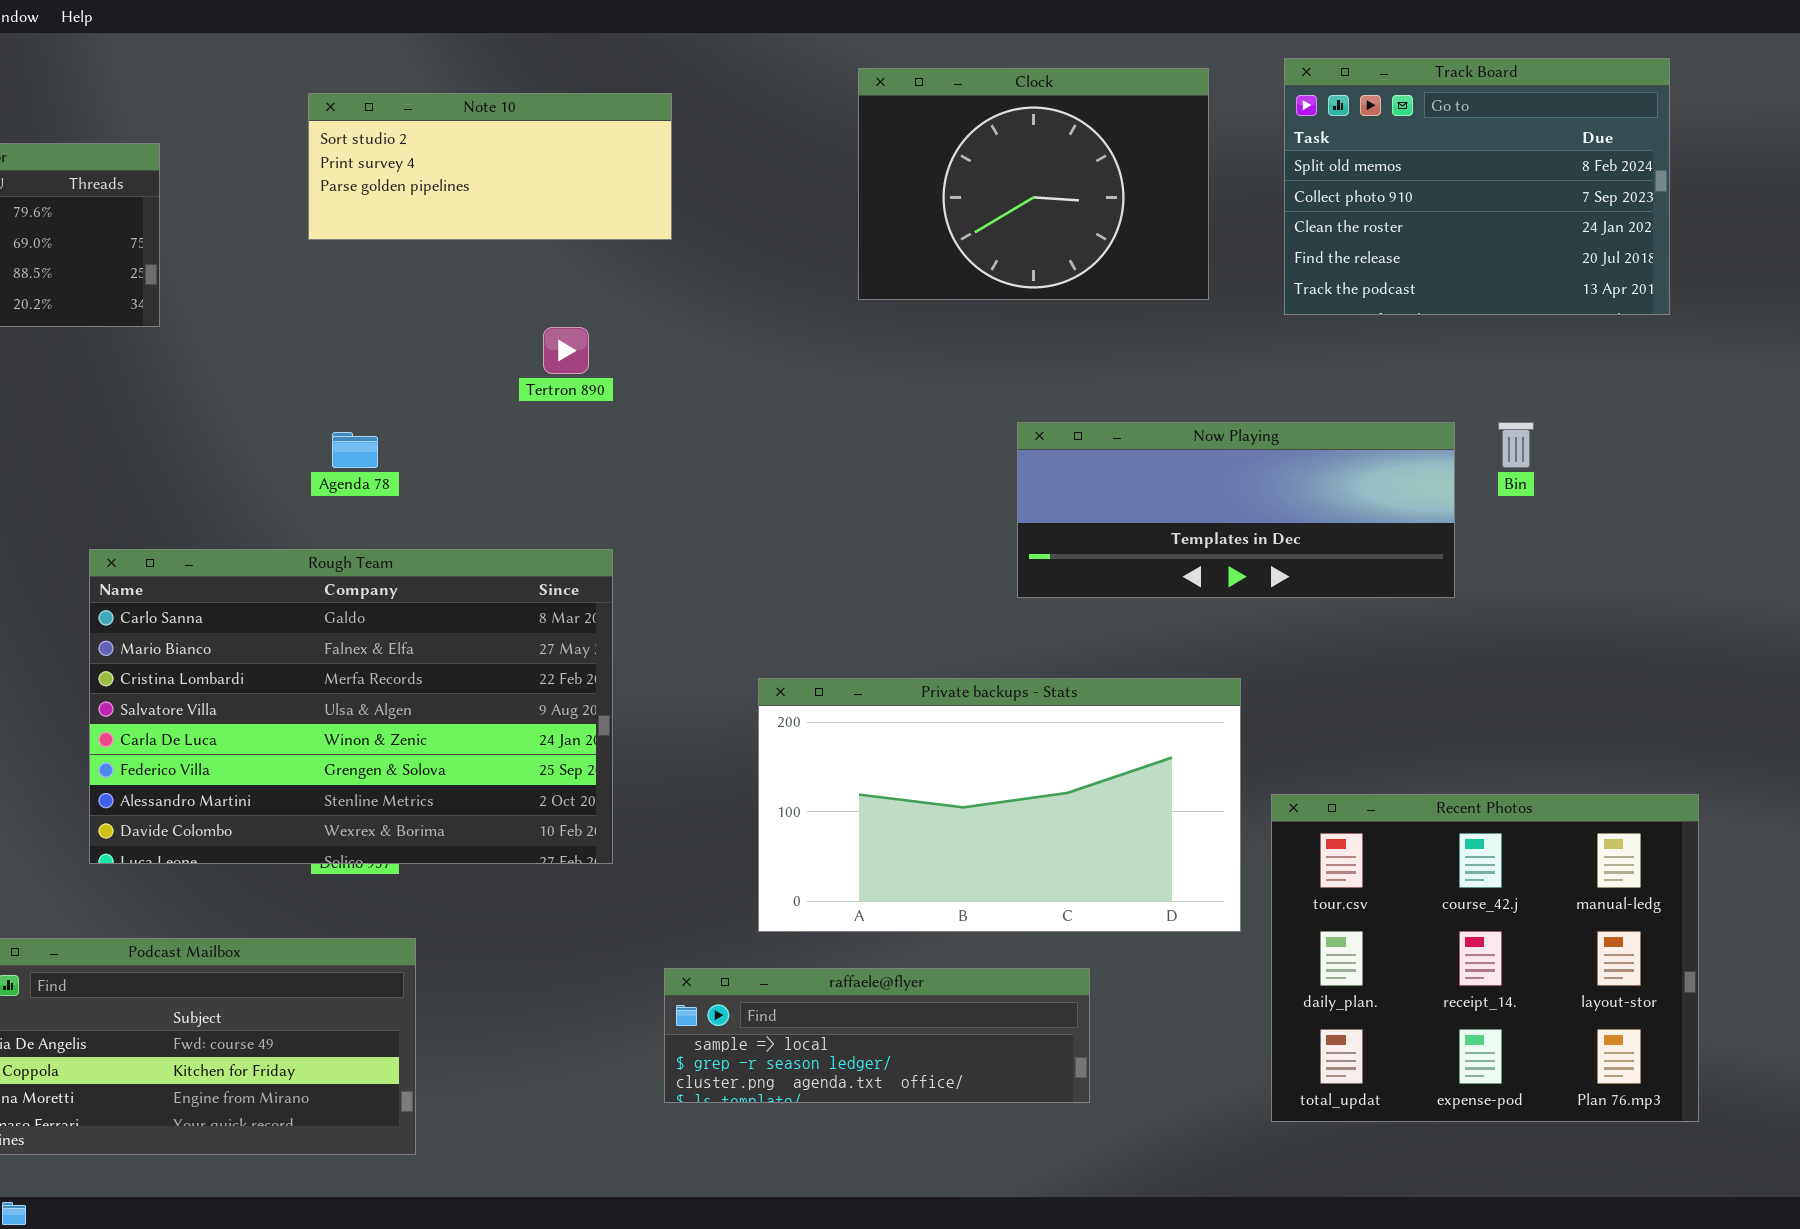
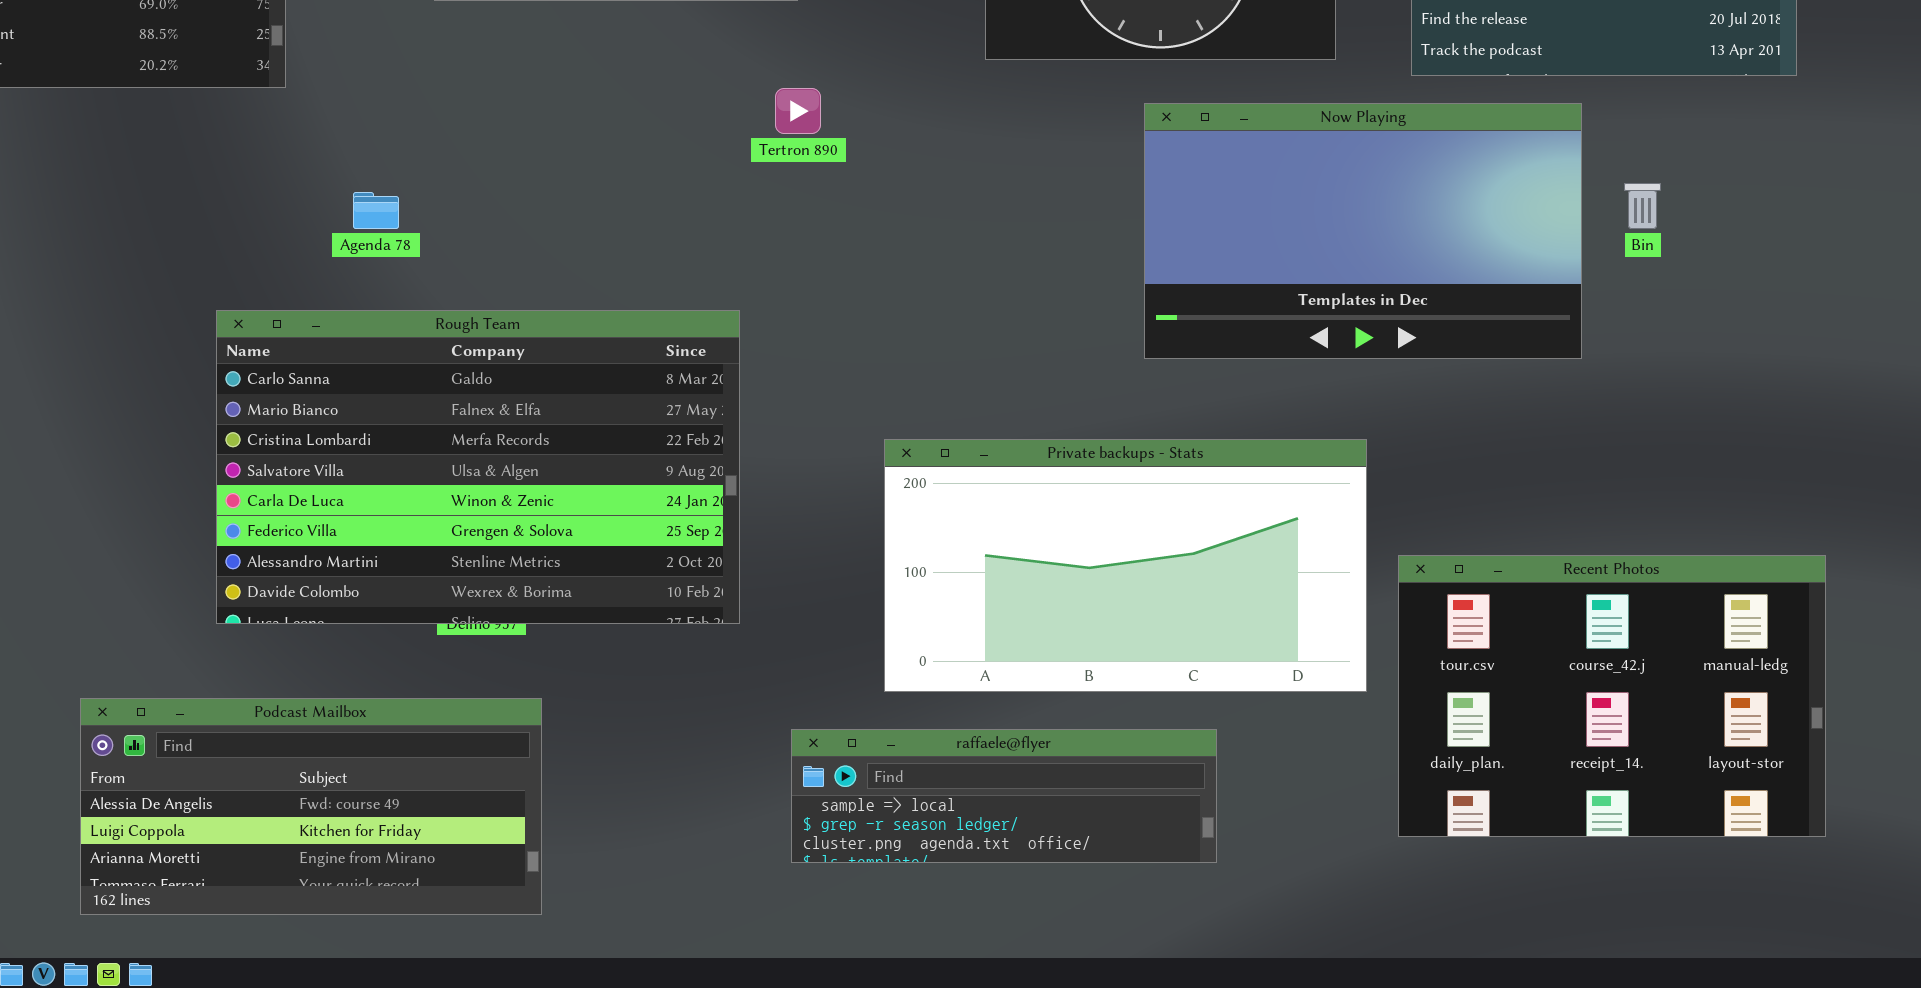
Tertron 890: [543,327,589,374] -> [775,88,821,134], moved
Now Playing: [1017,422,1455,598] -> [1144,103,1582,359], resized
Agenda 78: [332,432,378,468] -> [353,192,399,229], moved
Recent Photos: [1271,794,1699,1122] -> [1398,555,1826,837], resized

